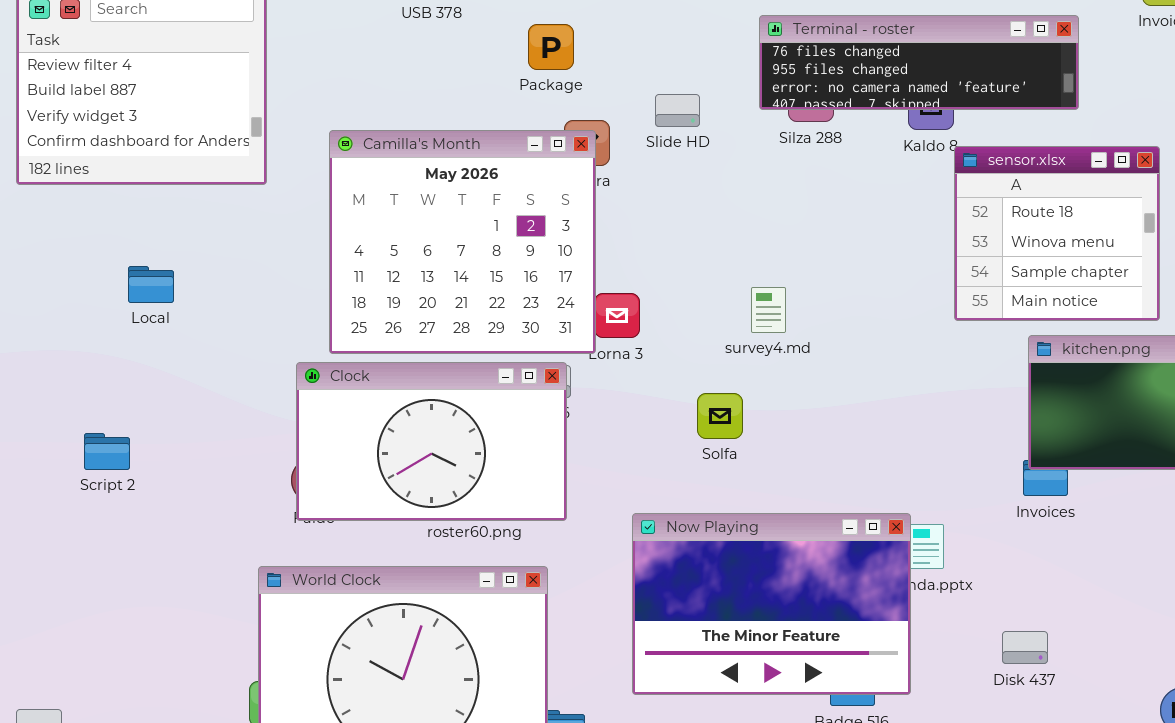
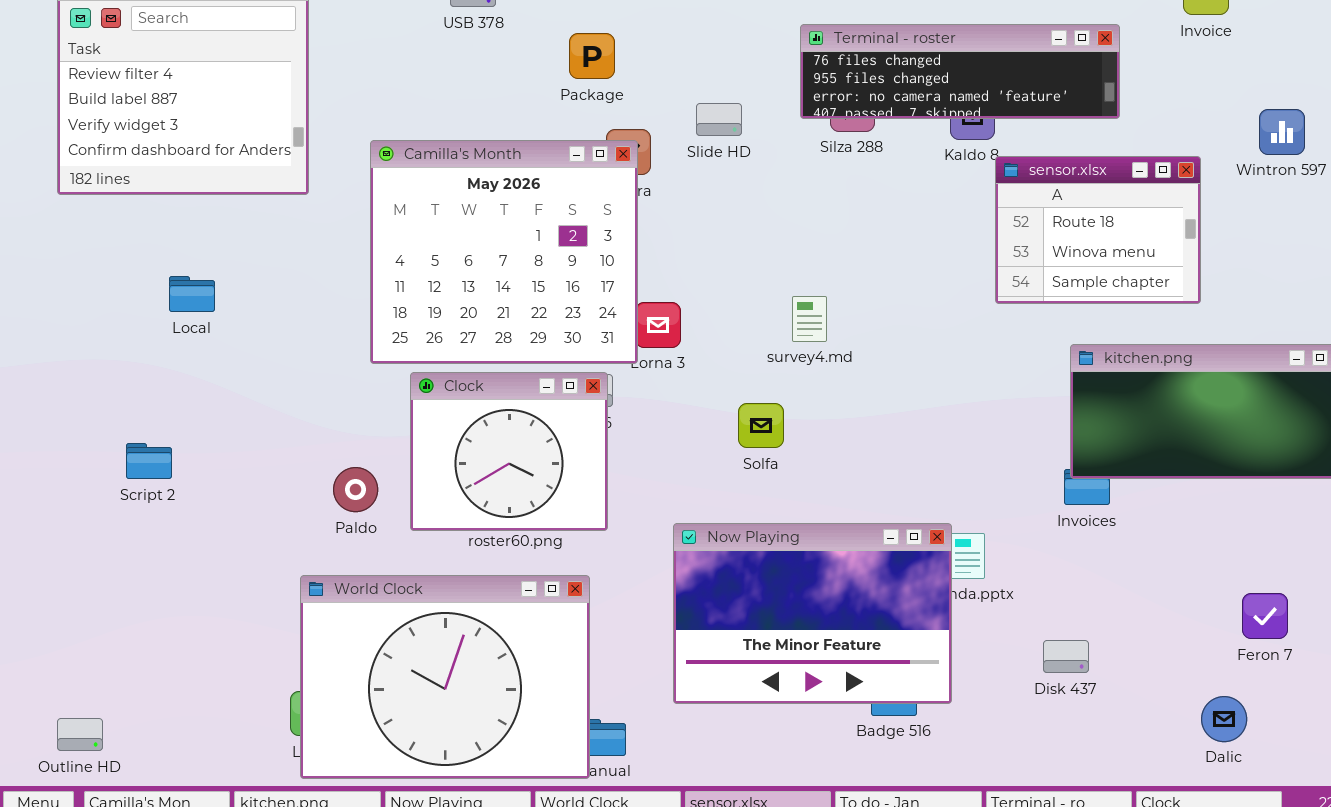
sensor.xlsx: [954,146,1160,321] -> [995,156,1201,304], resized
Clock: [296,362,567,521] -> [410,372,608,531], resized

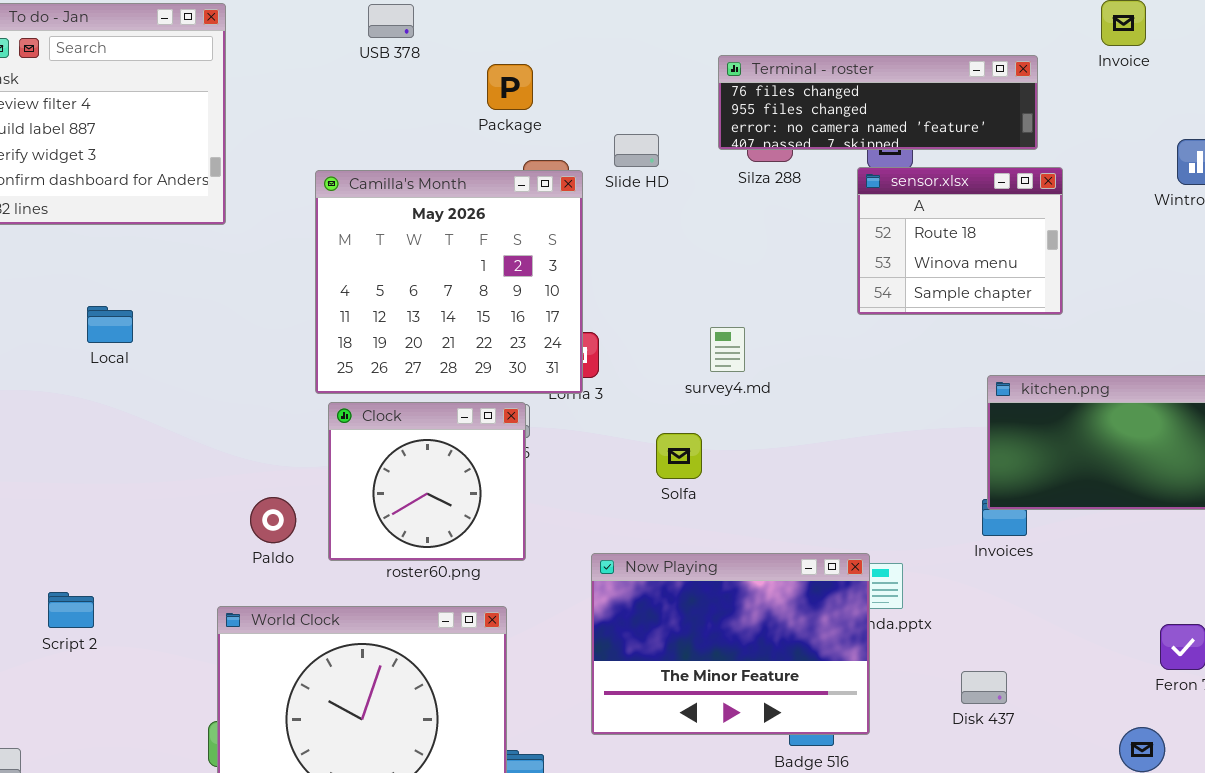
Camilla's Month: [370,140,638,364] -> [315,170,583,394], moved
sensor.xlsx: [995,156,1201,304] -> [857,167,1063,315], moved
Script 2: [126,443,172,479] -> [48,592,94,628], moved

